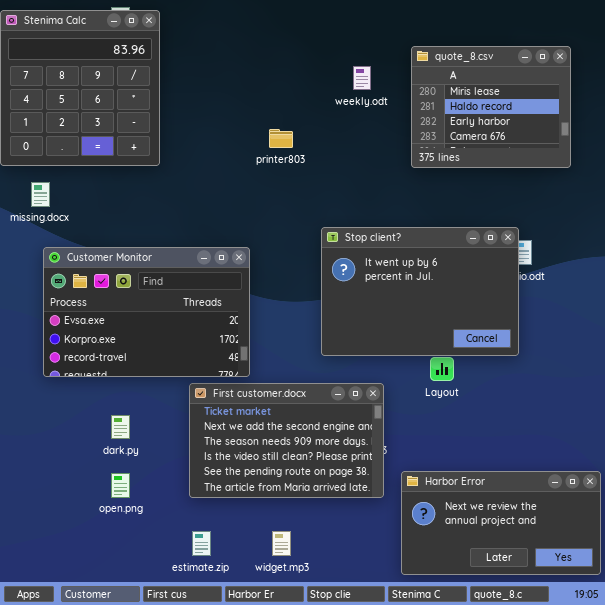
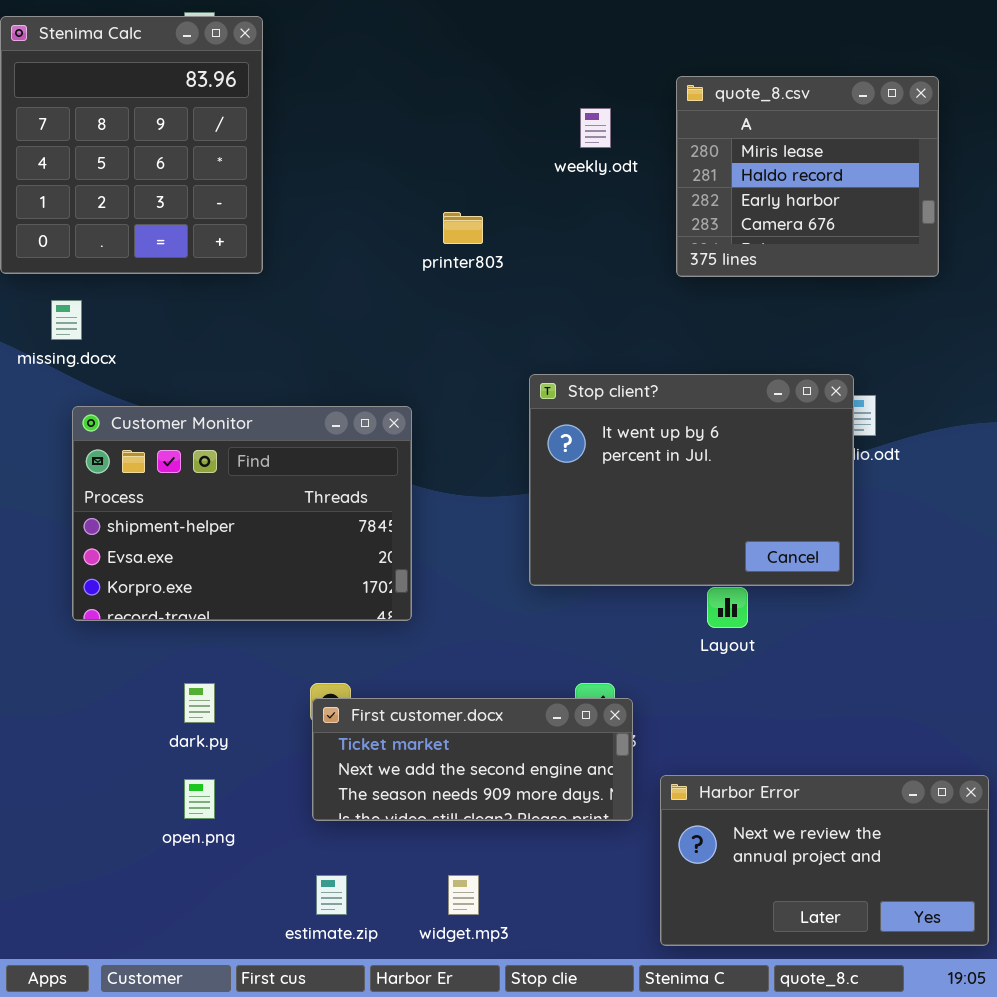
Customer Monitor: [43,247,250,377] -> [72,406,412,621], scrolled up 1 row
First customer.docx: [189,383,384,498] -> [312,698,633,821], resized

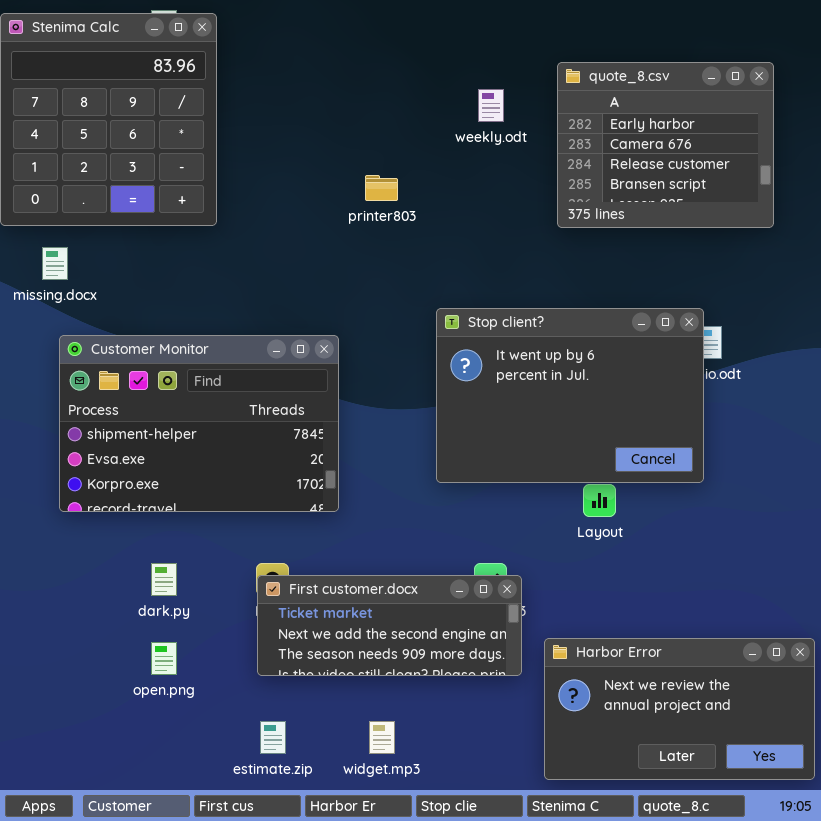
quote_8.csv: [676,76,939,277] -> [557,62,774,228], scrolled down 2 rows

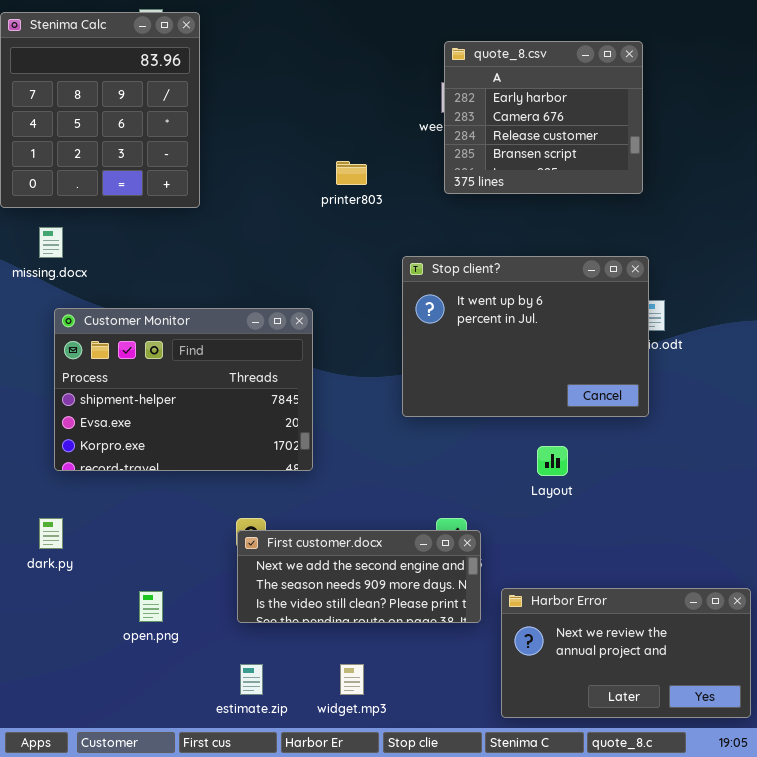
quote_8.csv: [557,62,774,228] -> [444,41,643,194], moved
Stop client?: [436,308,704,483] -> [402,256,649,417], moved
dark.py: [151,563,177,596] -> [39,518,63,549], moved
First customer.docx: [257,575,522,676] -> [237,530,481,623], scrolled down 1 row

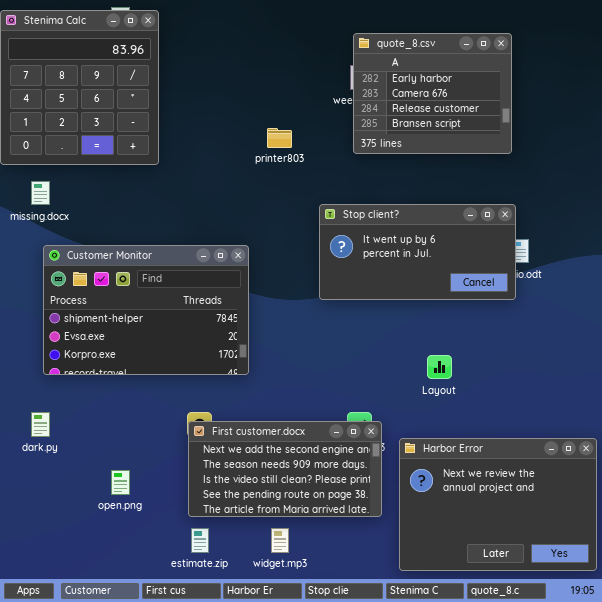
Stop client?: [402,256,649,417] -> [319,204,516,300], resized
First customer.docx: [237,530,481,623] -> [188,421,382,517], resized
Harbor Error: [501,588,751,718] -> [399,438,597,571], resized

